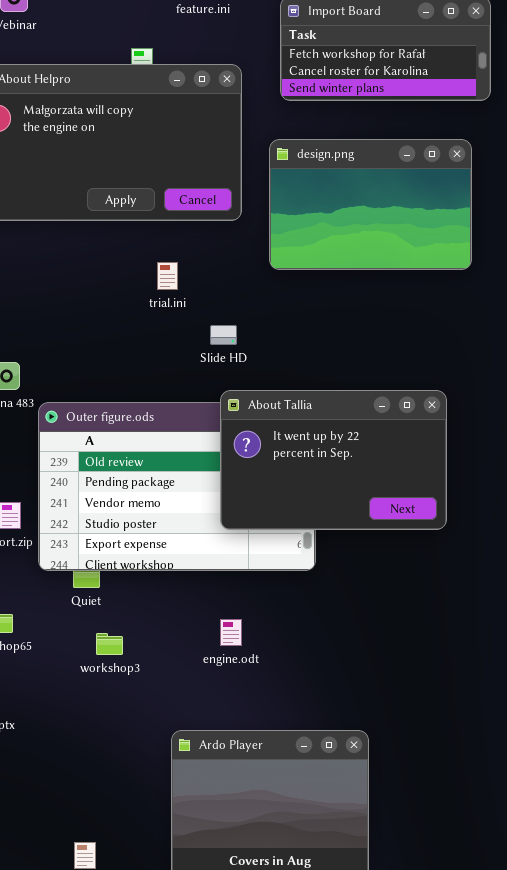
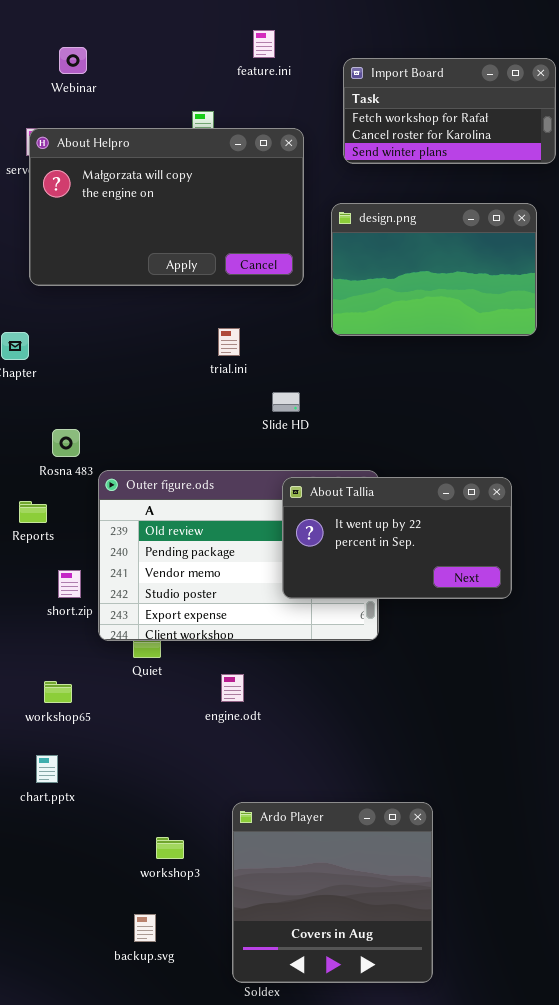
About Tallia: [220,390,447,530] -> [282,477,512,599], resized
engine.odt: [220,619,242,646] -> [221,674,244,702], moved
workshop3: [96,633,123,655] -> [156,837,184,859], moved

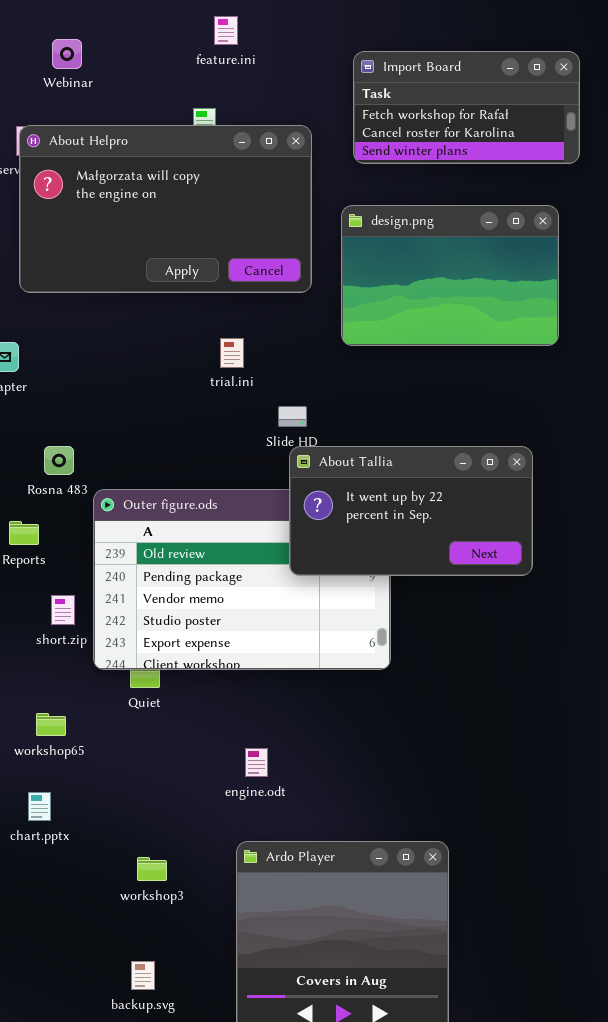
feature.ini: [253,30,275,58] -> [214,16,238,45], moved
About Tallia: [282,477,512,599] -> [289,446,533,576], moved
engine.odt: [221,674,244,702] -> [245,748,268,777], moved
workshop3: [156,837,184,859] -> [137,857,167,881], moved

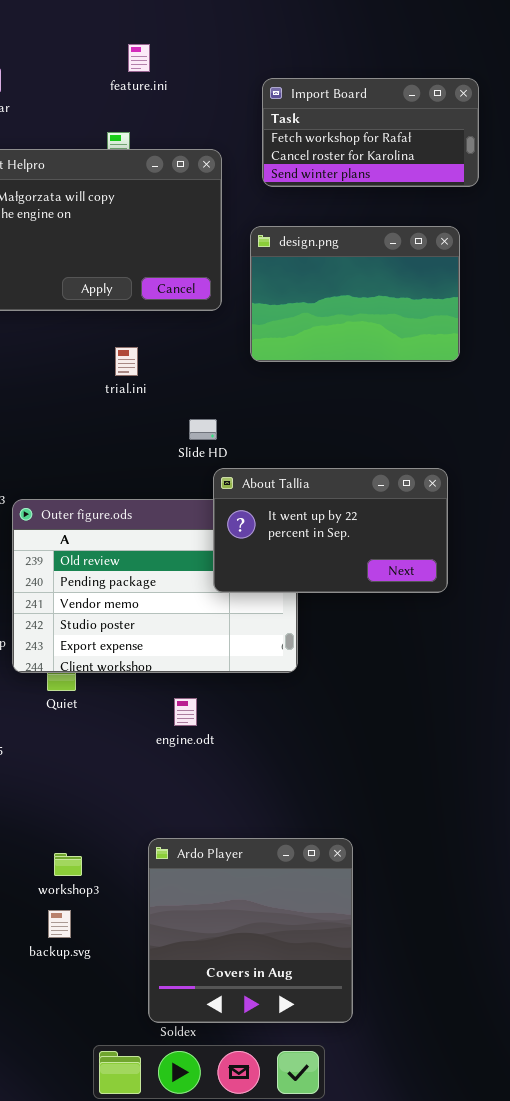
trial.ini: [220,338,244,368] -> [115,347,138,376], moved
About Tallia: [289,446,533,576] -> [213,468,448,593], moved
engine.odt: [245,748,268,777] -> [174,698,197,726], moved
backup.svg: [131,961,155,990] -> [48,910,71,938], moved

